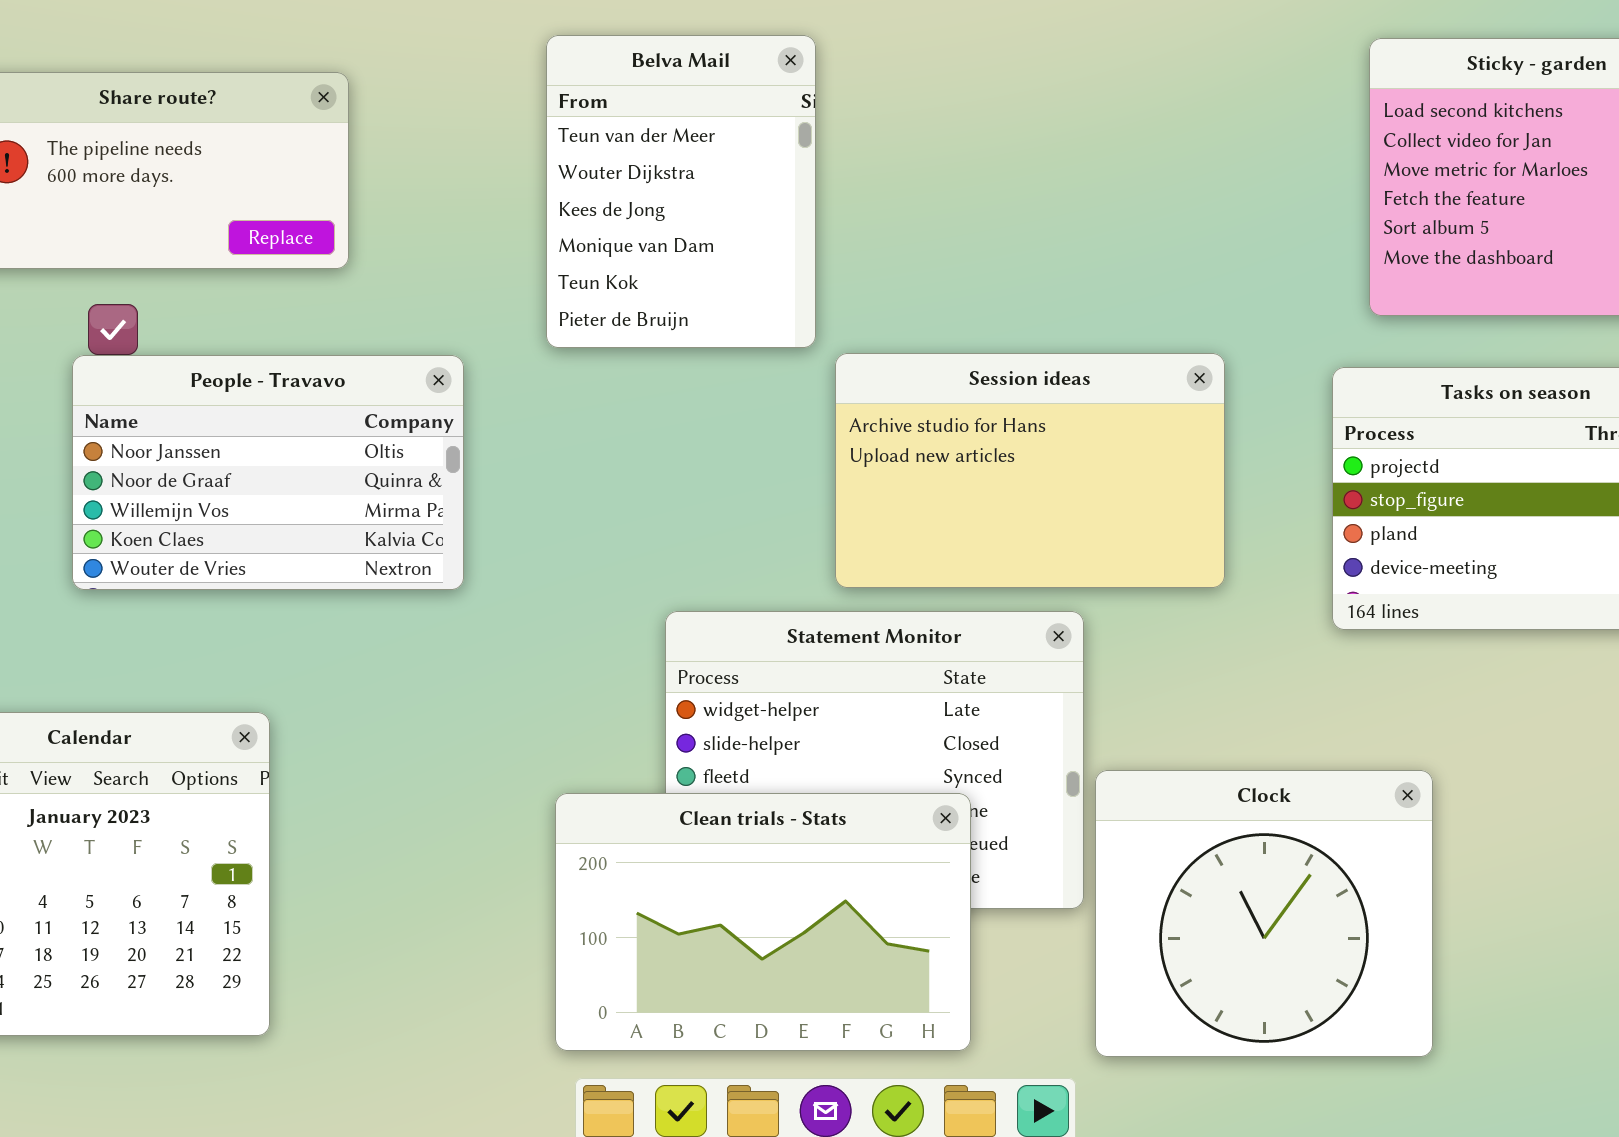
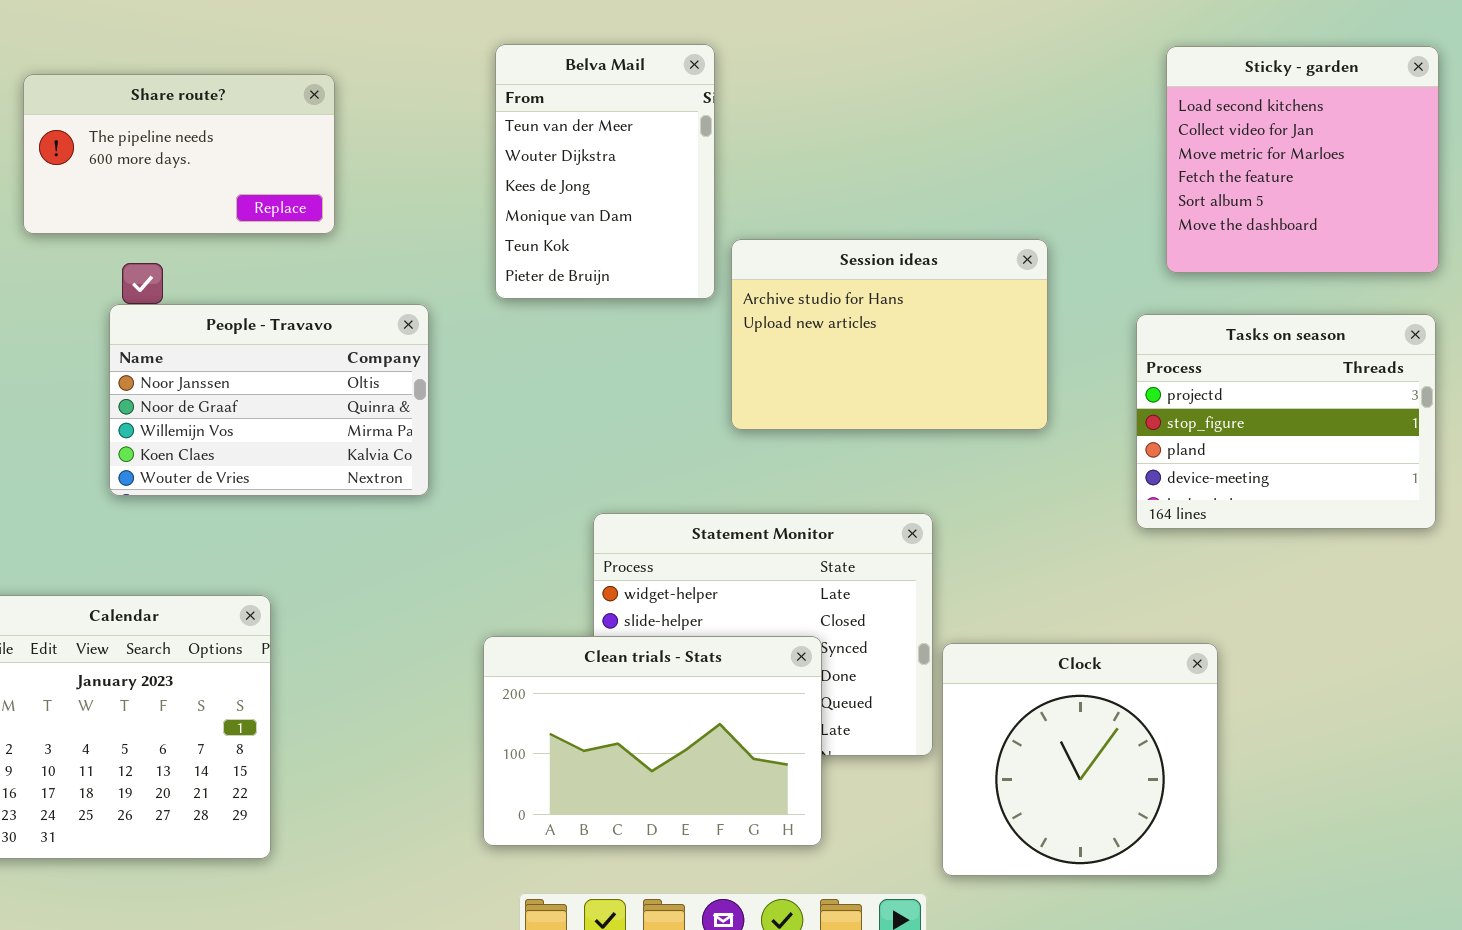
Session ideas: [835,353,1225,588] -> [731,239,1048,430], moved
Clean trials - Stats: [555,793,971,1051] -> [483,636,822,846], moved

